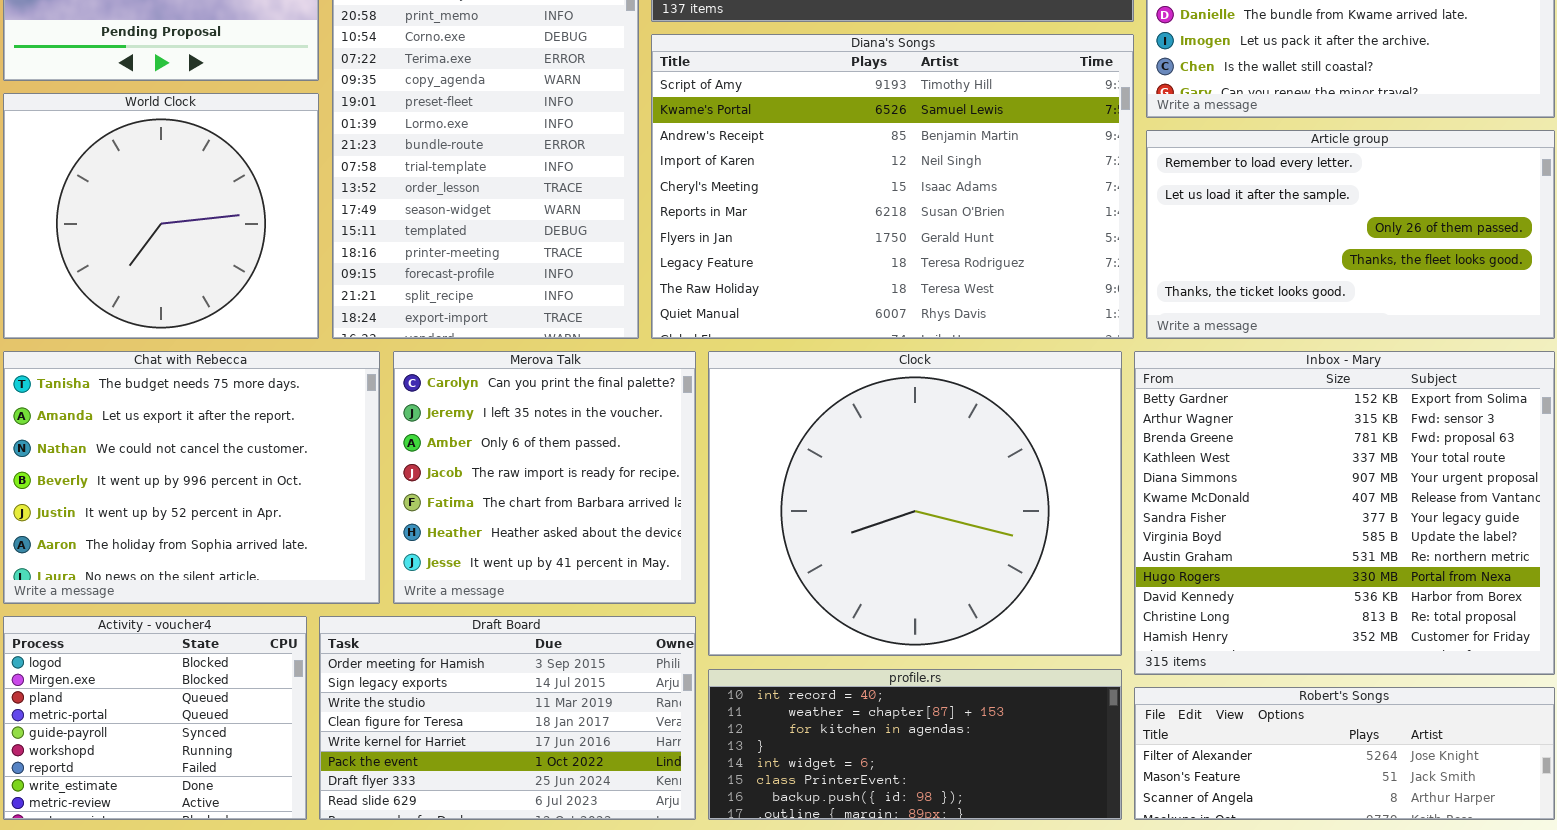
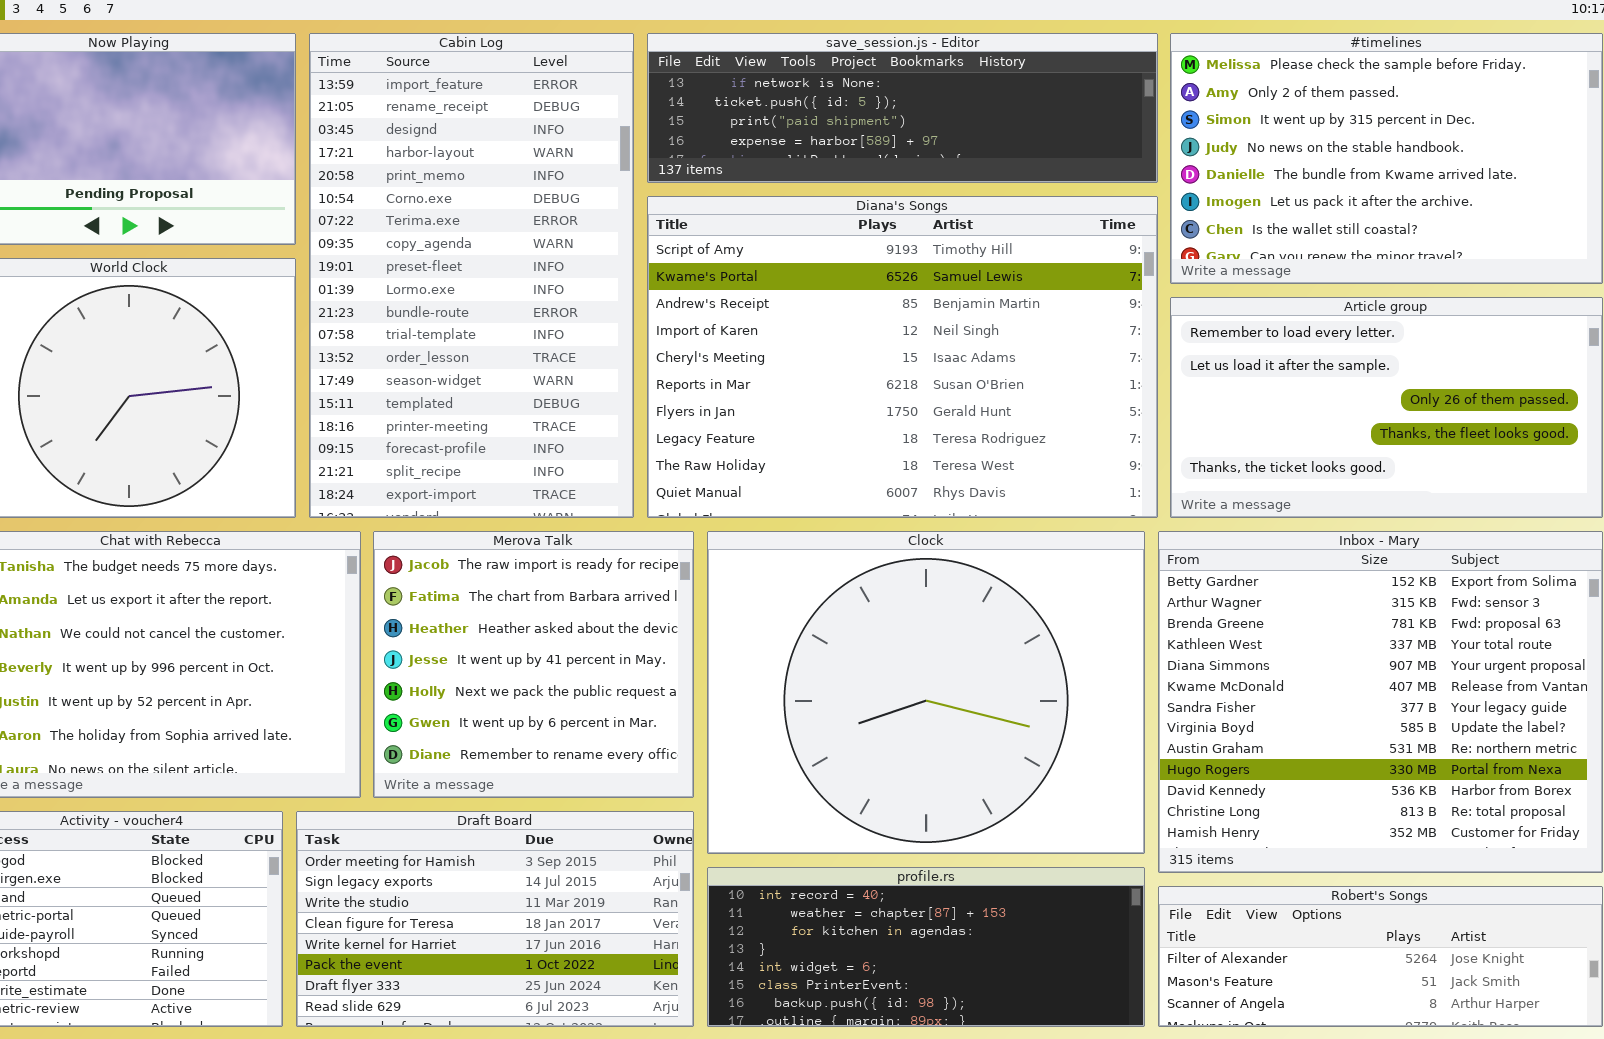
Merova Talk: [393,351,696,604] -> [373,531,694,798], scrolled down 3 rows

